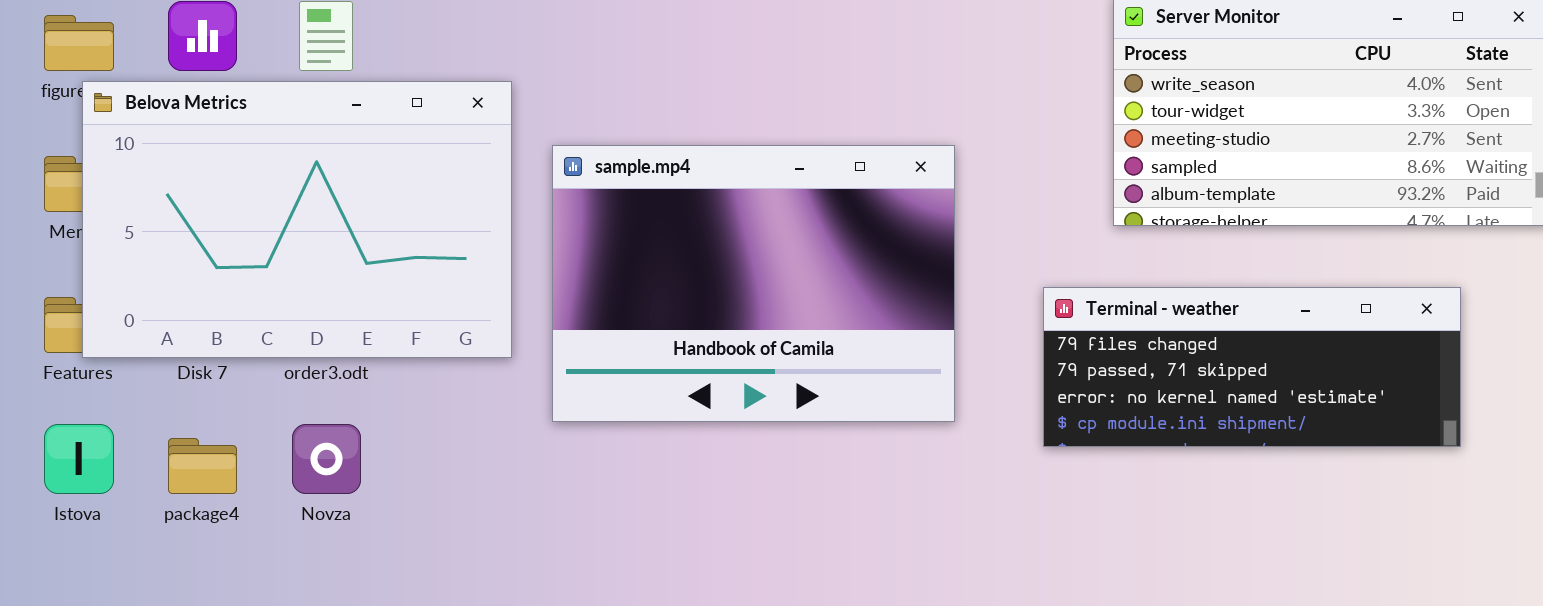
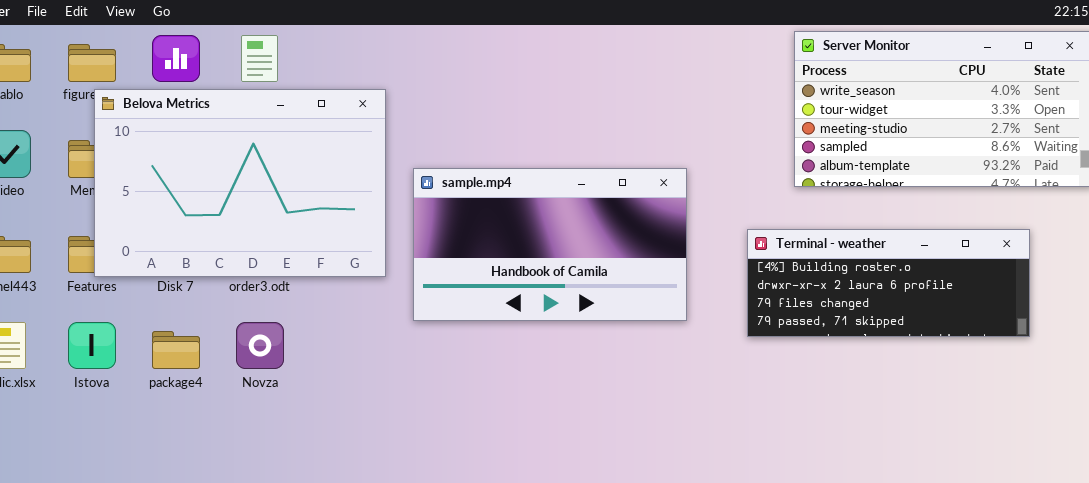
sample.mp4: [552,145,955,422] -> [413,168,687,321], resized
Terminal - weather: [1043,287,1461,447] -> [747,229,1030,337], scrolled up 2 rows

